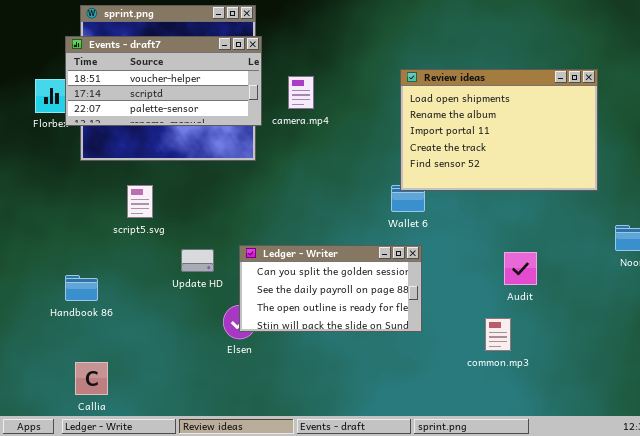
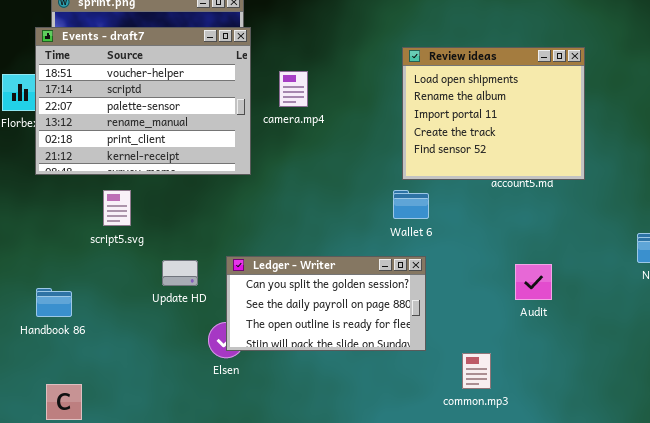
Events - draft7: [65,36,262,126] -> [35,27,251,175], resized
Review ideas: [400,69,598,191] -> [402,47,585,180], moved, resized
common.mp3: [485,318,511,351] -> [462,353,491,389], moved

